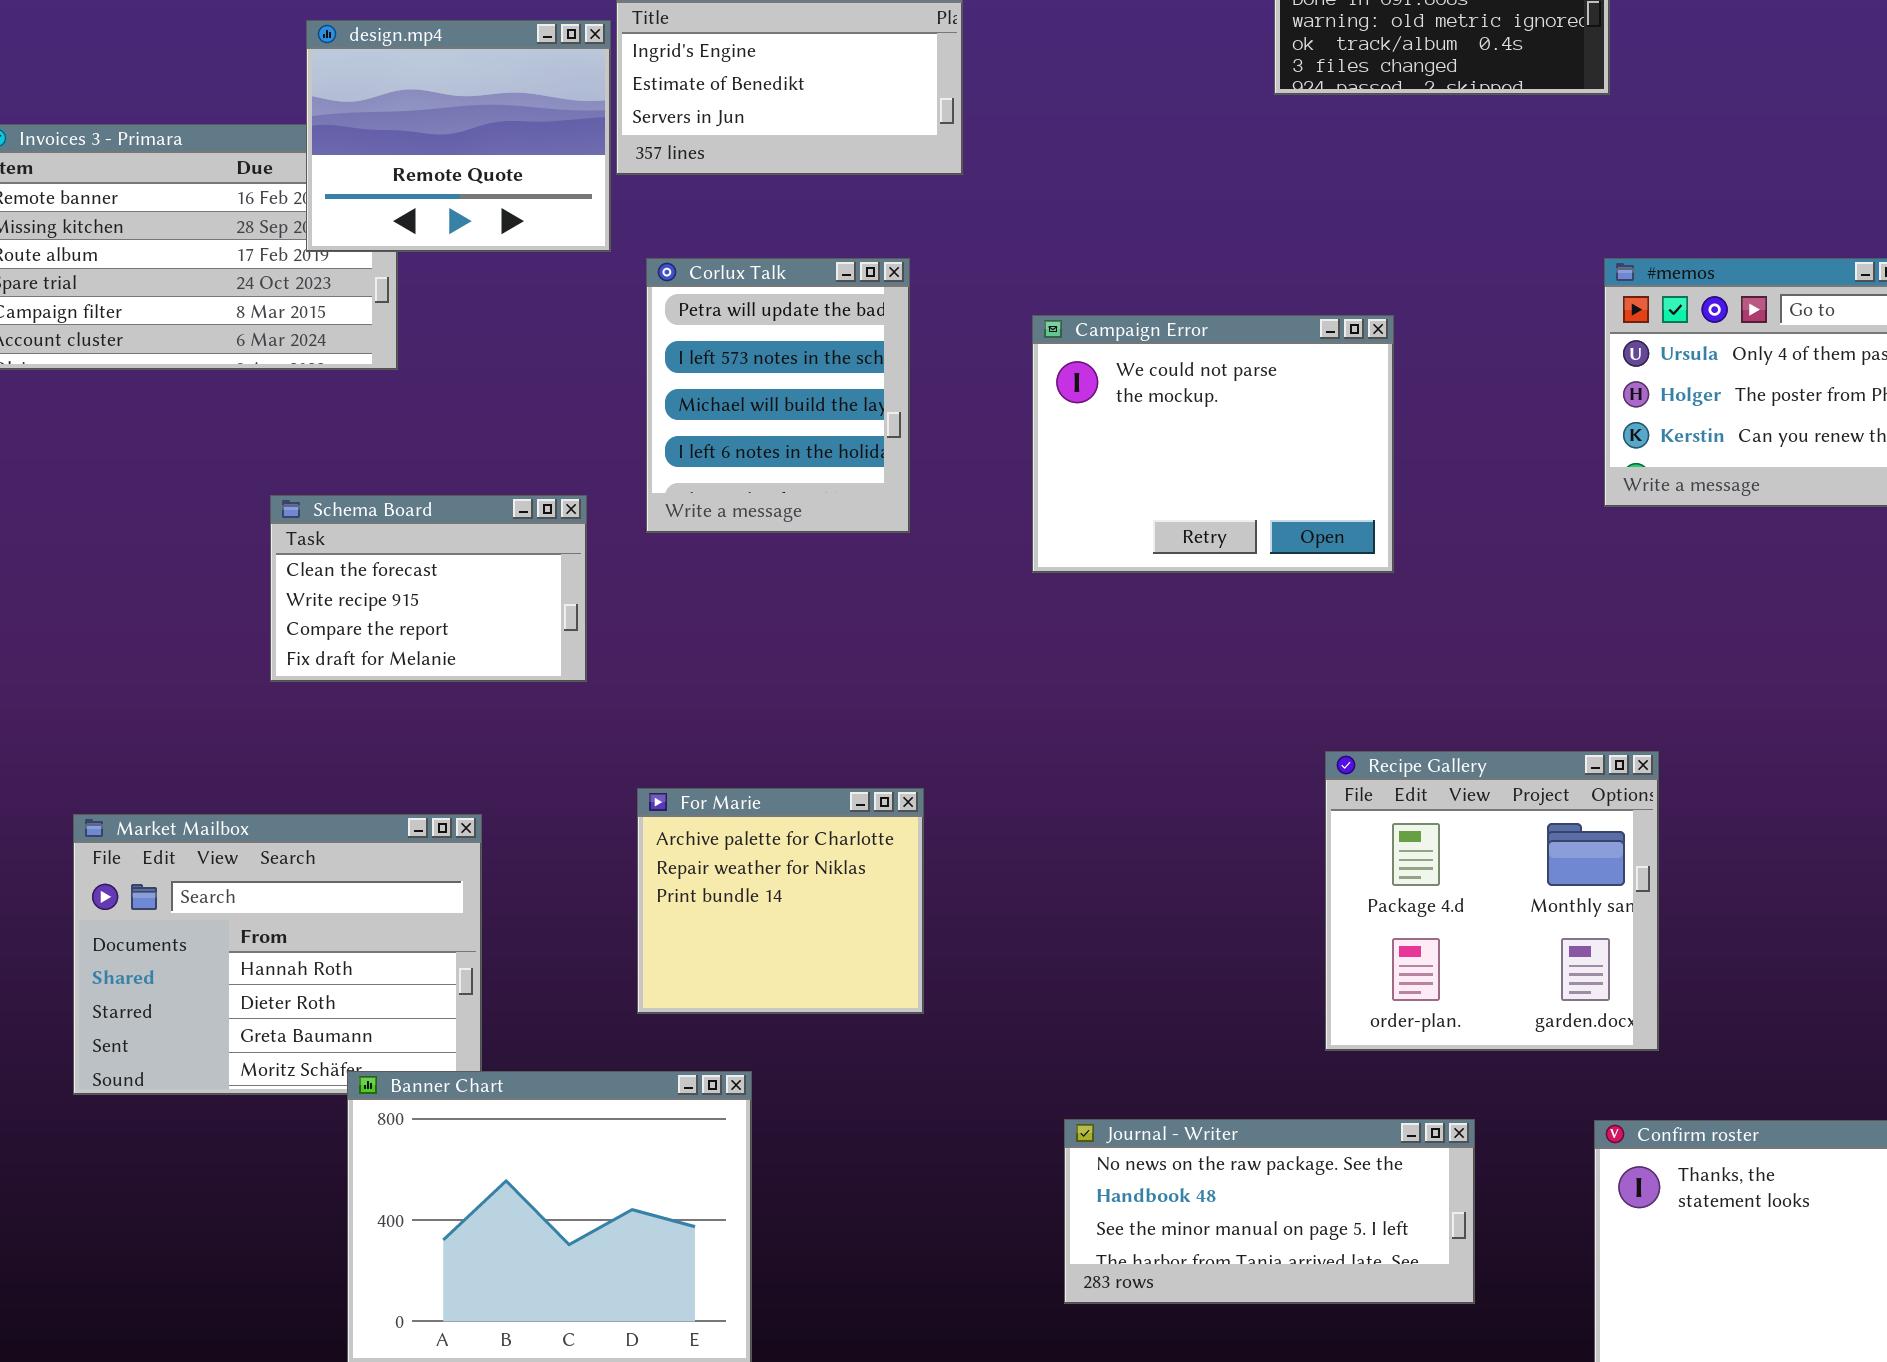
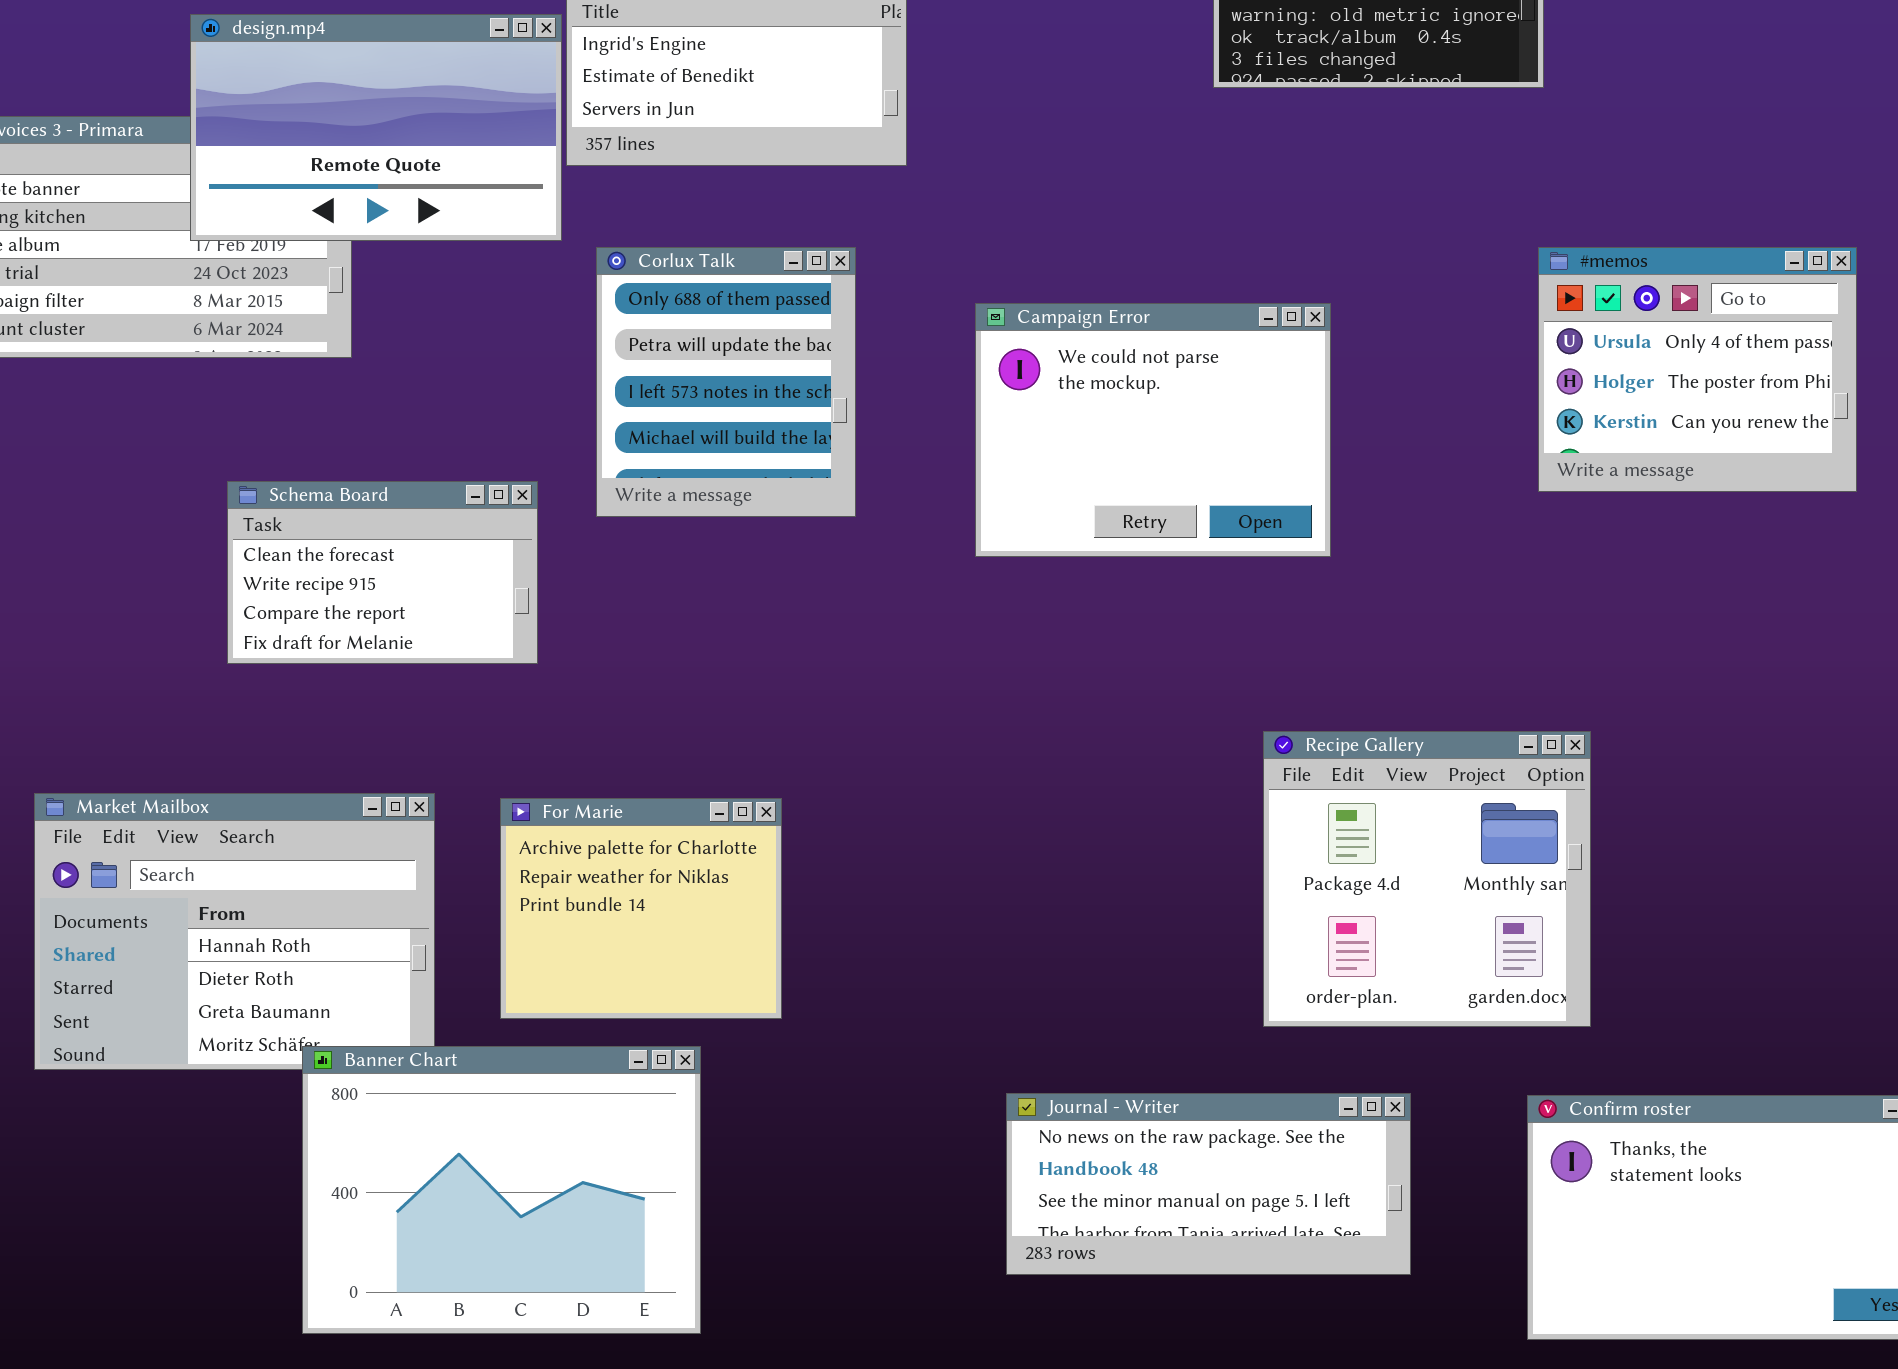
design.mp4: [306,20,611,252] -> [190,14,562,241], resized
Corlux Talk: [646,258,910,533] -> [596,247,856,517], scrolled up 1 row
For Marie: [637,788,924,1014] -> [500,798,782,1019], moved

